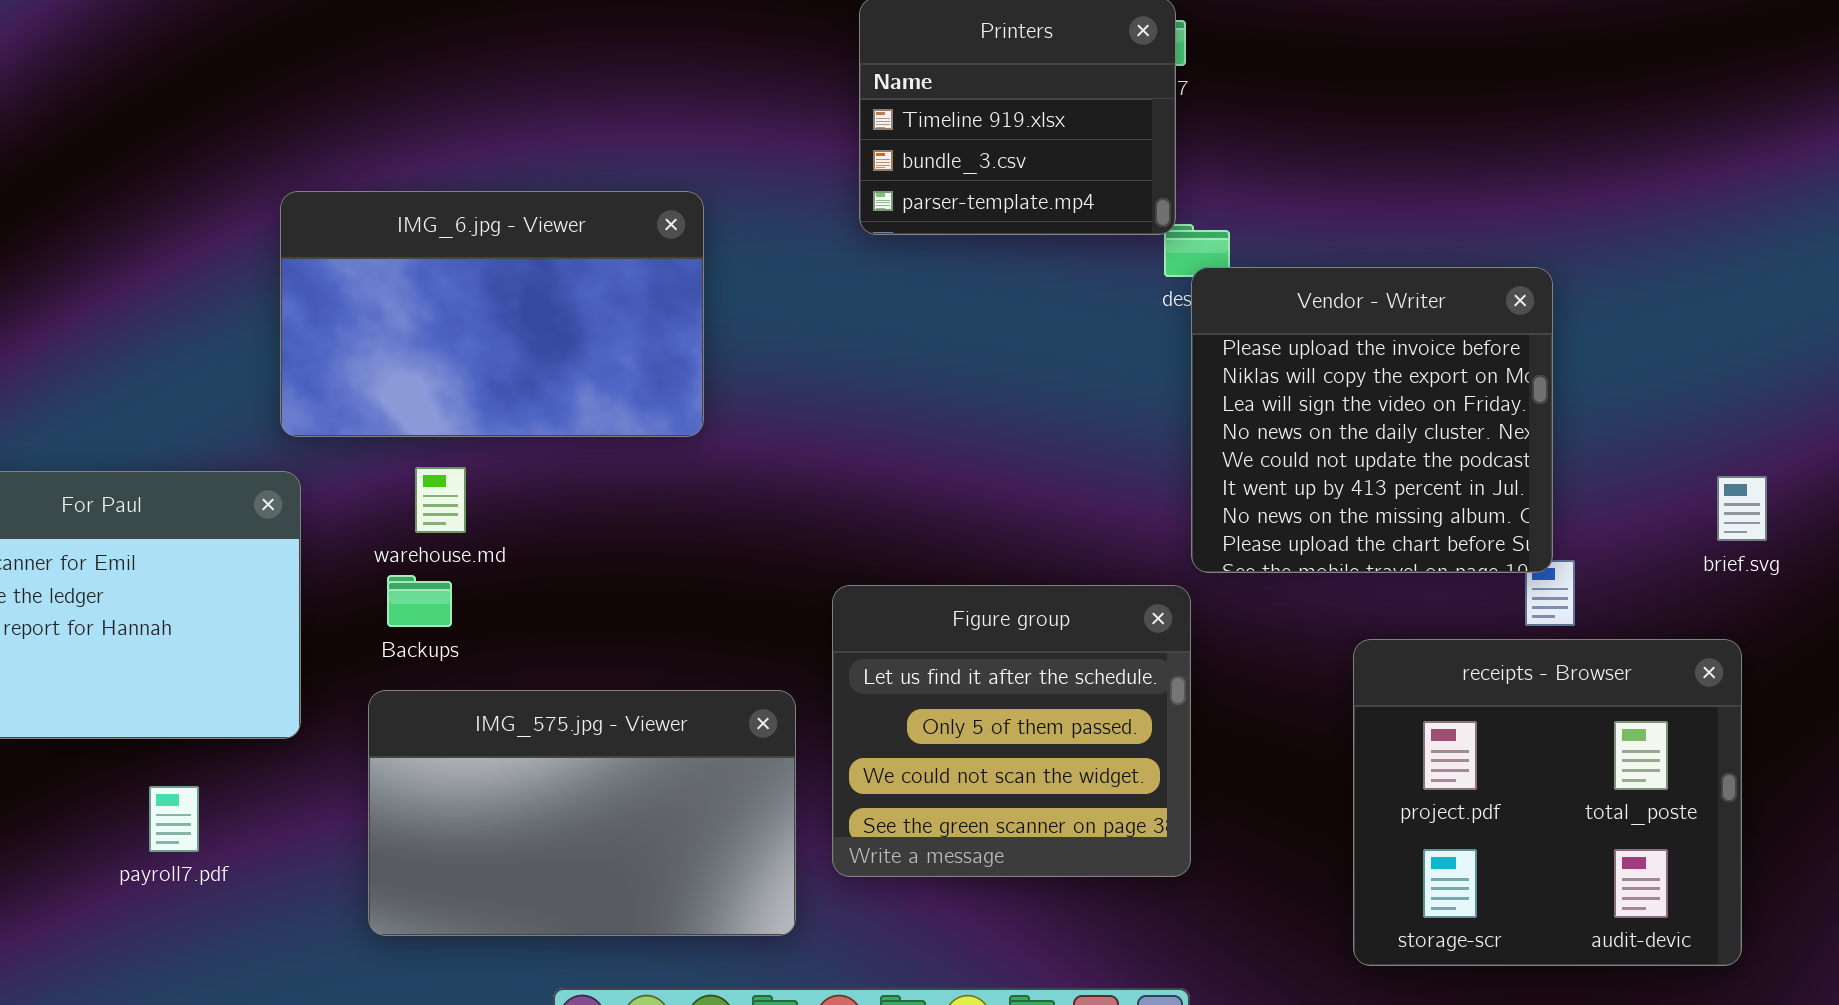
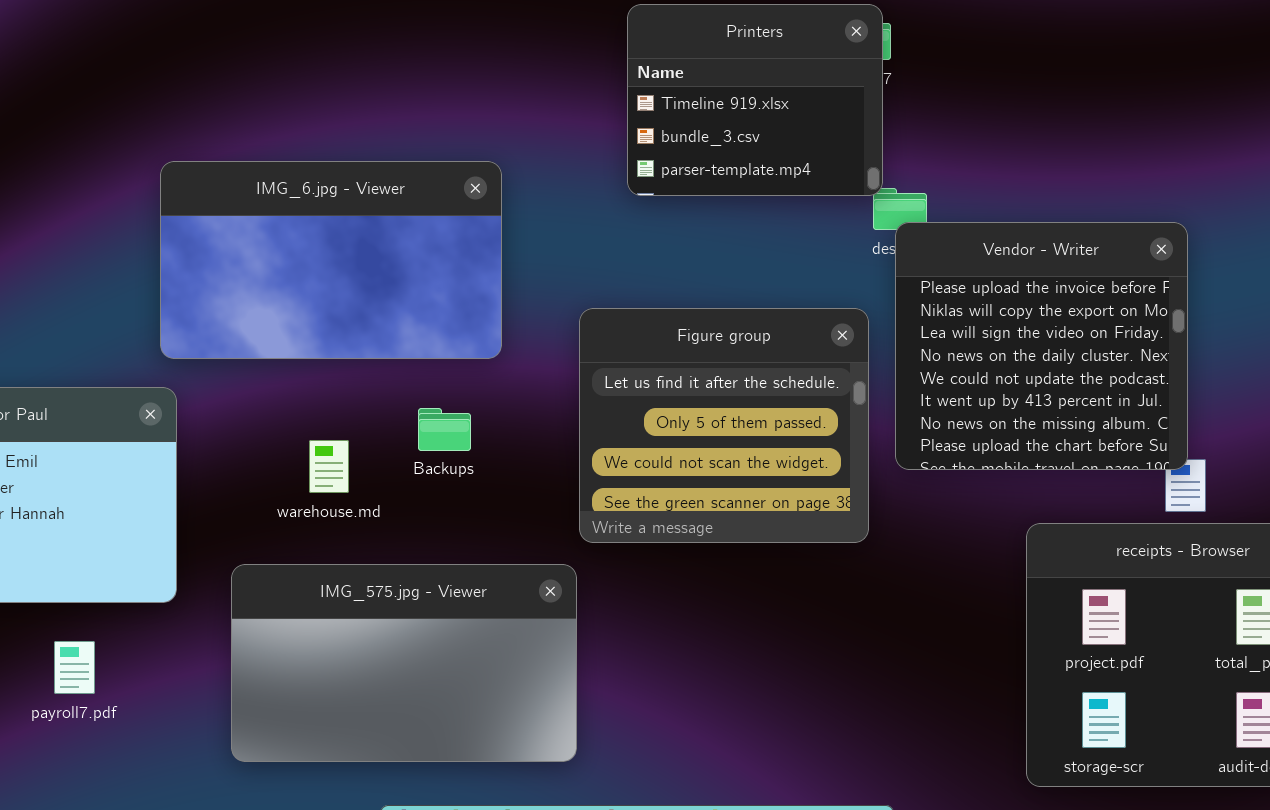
warehouse.md: [415,467,466,533] -> [309,440,349,493], moved
Backups: [387,575,452,627] -> [418,408,471,451], moved
Figure group: [832,585,1191,877] -> [579,308,869,543], moved

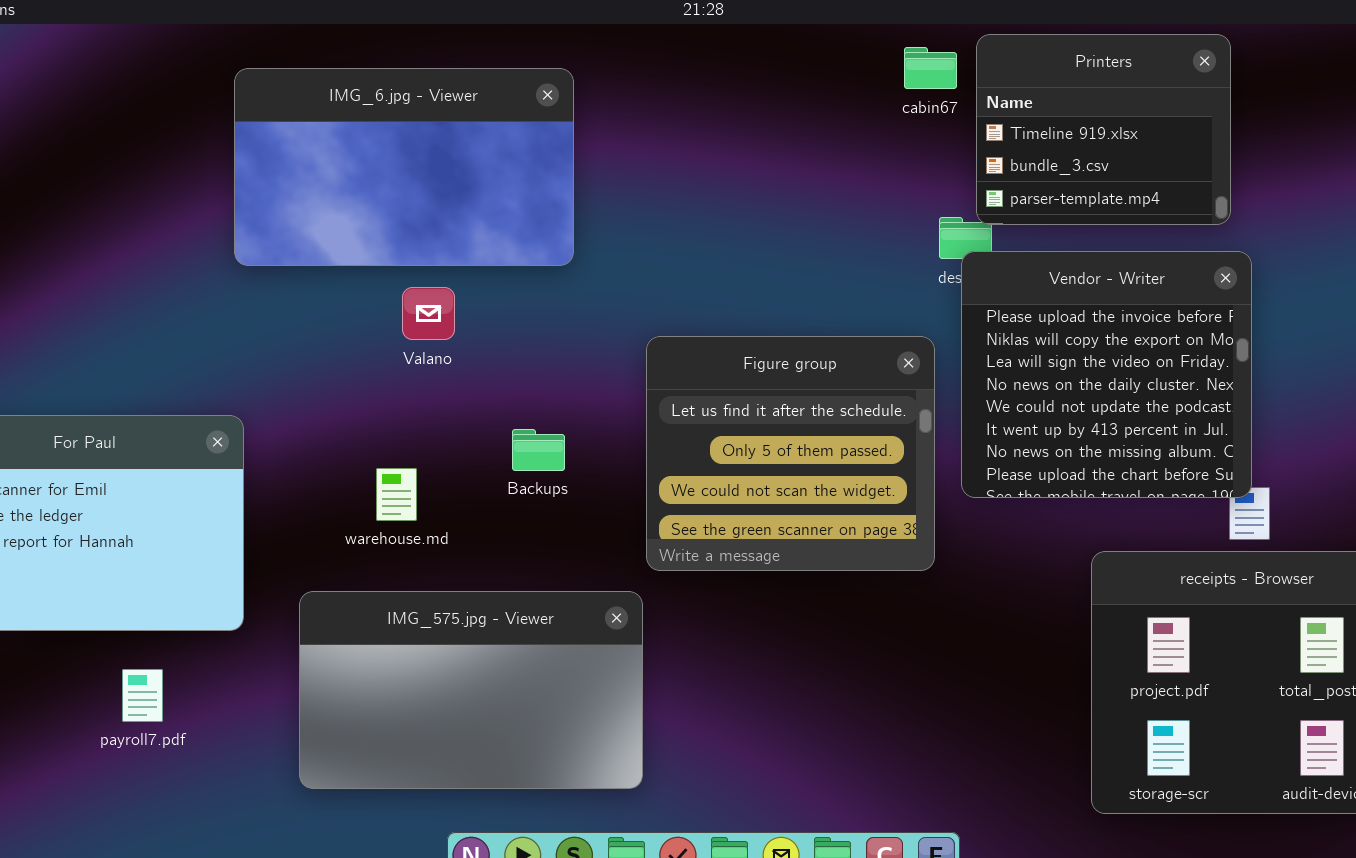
Printers: [627,4,883,196] -> [976,34,1231,225], moved
IMG_6.jpg - Viewer: [160,161,502,359] -> [234,68,574,266], moved
Backups: [418,408,471,451] -> [512,429,565,471], moved

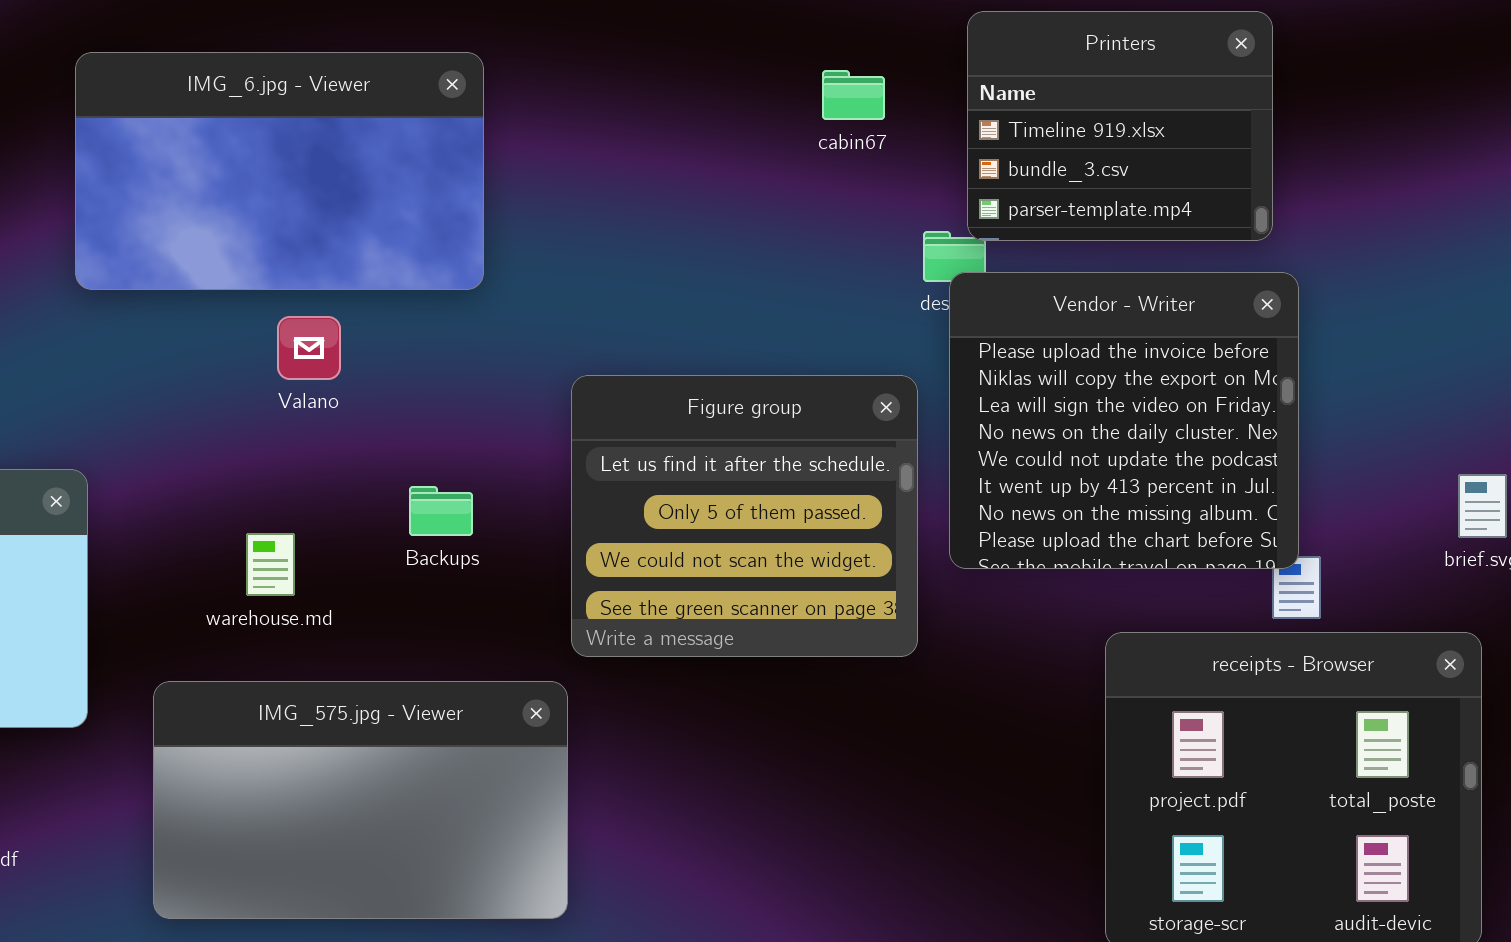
cabin67: [904,47,957,89] -> [822,70,885,120], moved

